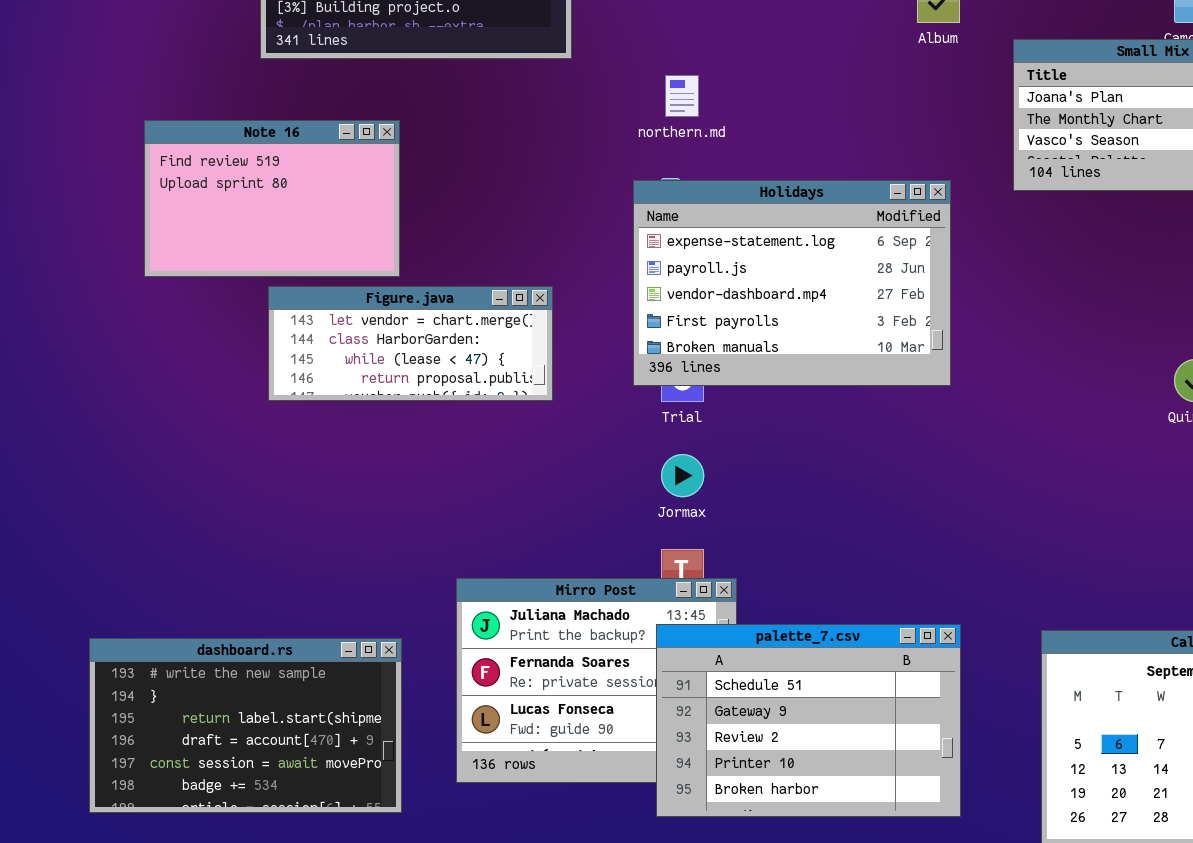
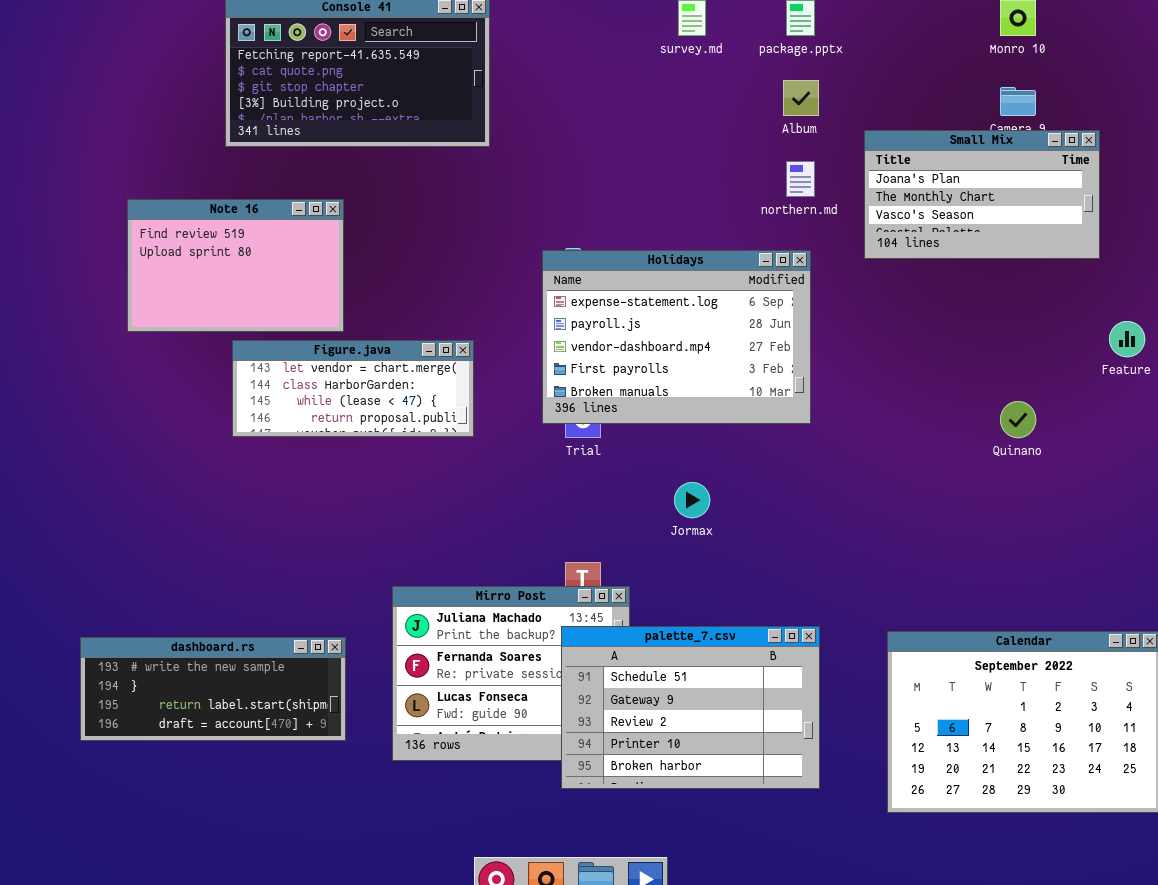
northern.md: [665,75,699,117] -> [786,161,815,197], moved
Jormax: [661,454,704,497] -> [674,482,710,518], moved
dashboard.rs: [89,638,402,813] -> [80,637,346,741], resized

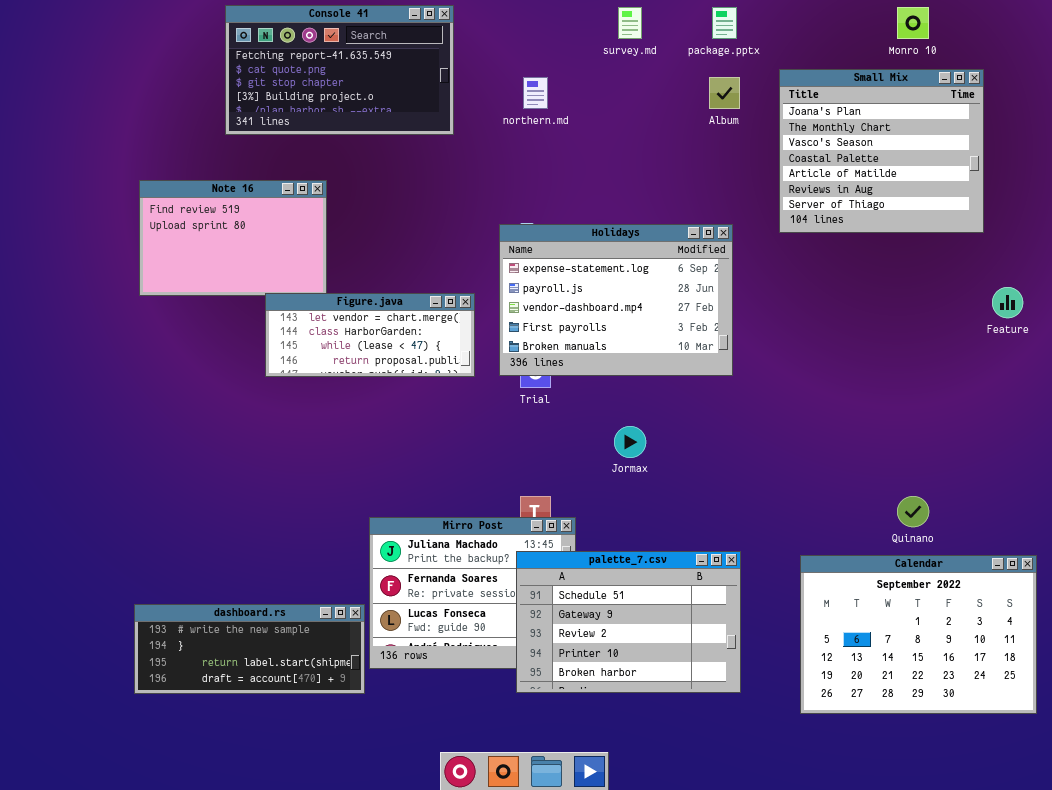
Small Mix: [864,130,1100,259] -> [779,69,984,233], resized
northern.md: [786,161,815,197] -> [523,77,548,109], moved
Figure.java: [232,340,474,437] -> [265,293,475,377], moved
Quinano: [1000,401,1036,438] -> [897,496,929,527], moved
dashboard.rs: [80,637,346,741] -> [134,604,365,694], moved

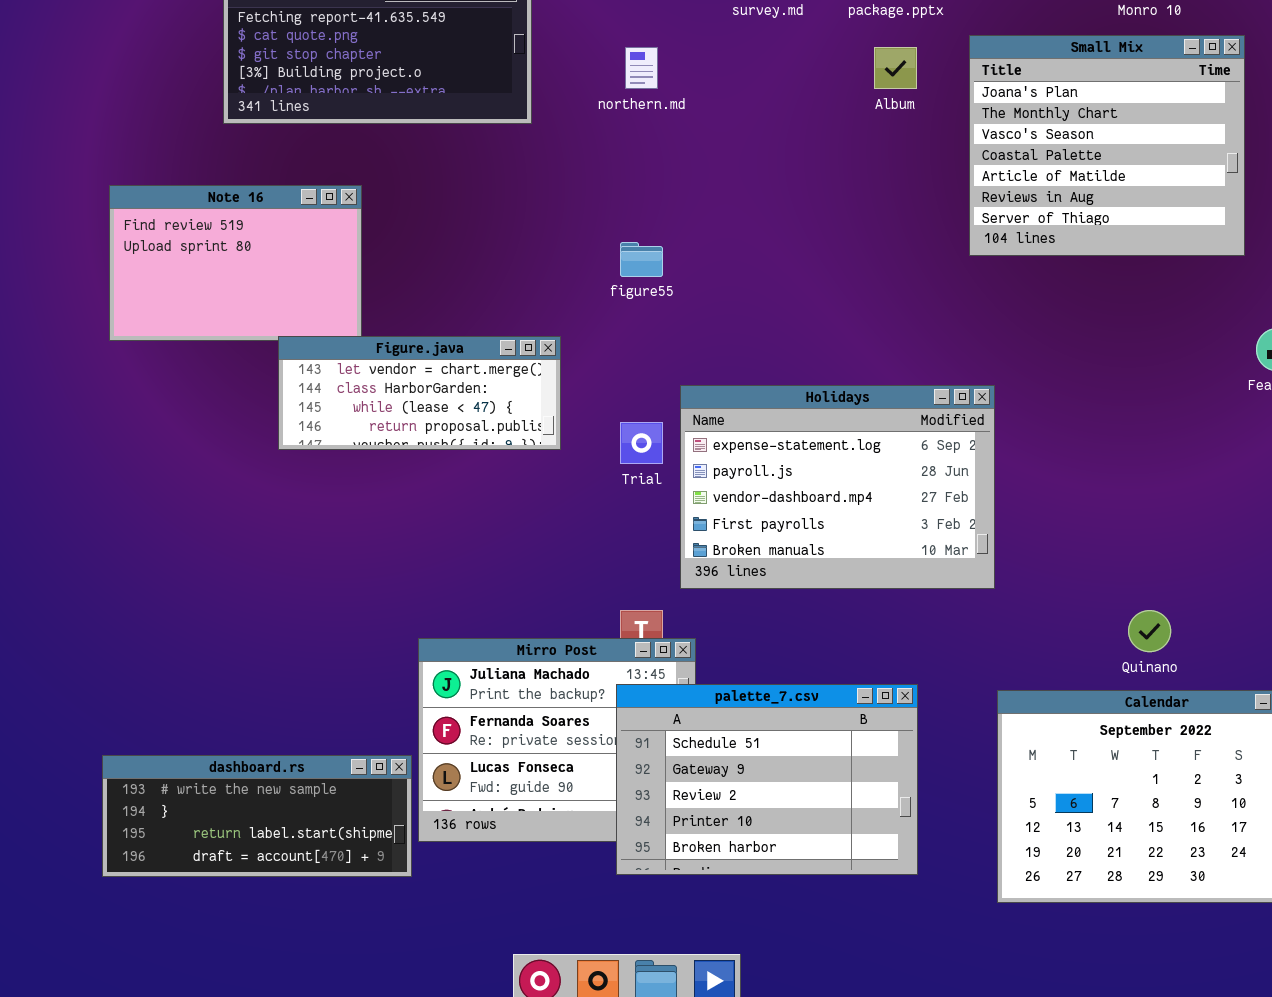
Holidays: [499,224,733,376] -> [680,385,995,589], moved

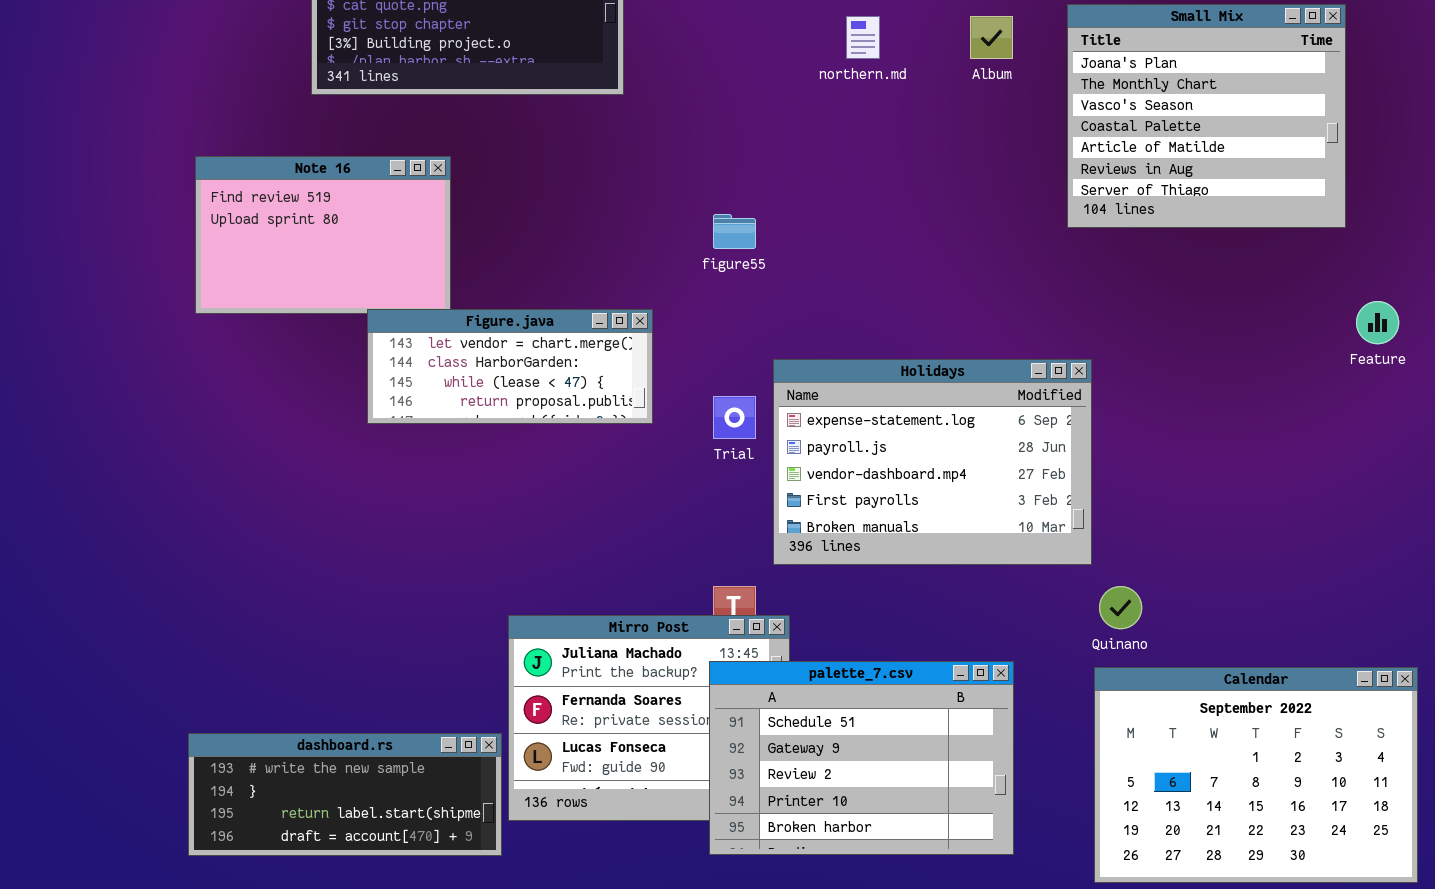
northern.md: [625,47,658,89] -> [846,16,880,59], moved
Quinano: [1128,610,1171,652] -> [1099,586,1142,629], moved

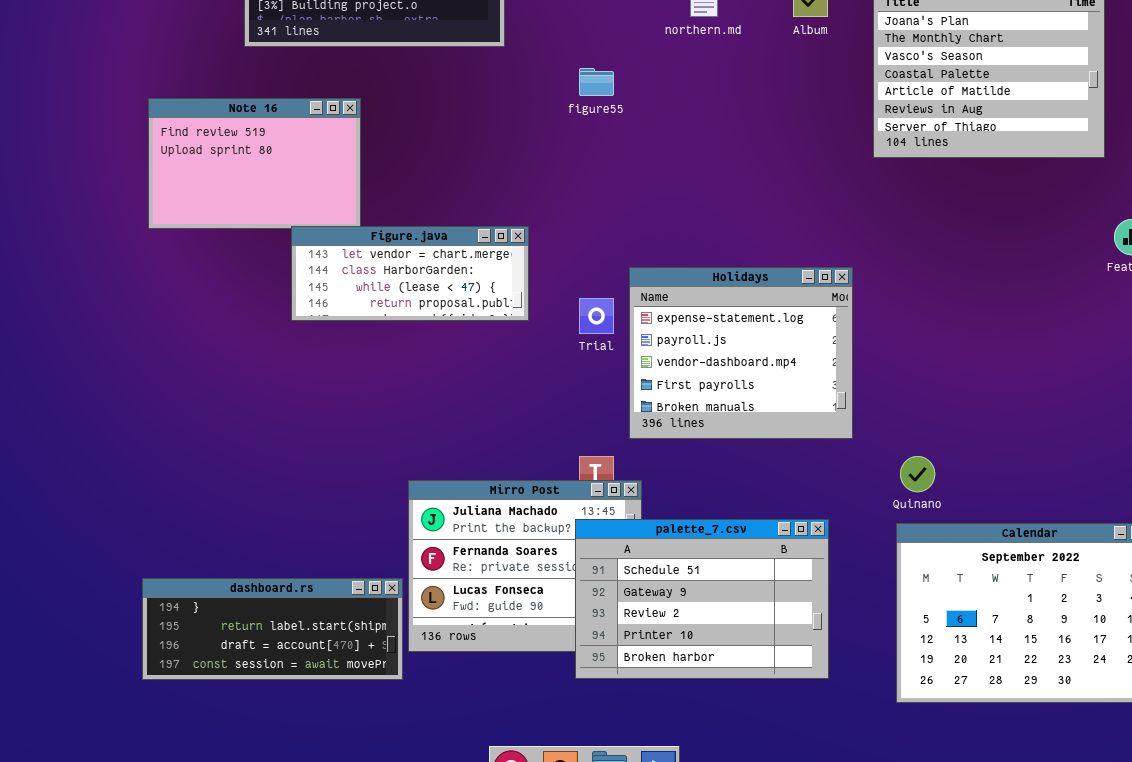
figure55: [713,214,756,249] -> [579,68,614,96], moved
Holidays: [773,359,1092,565] -> [629,267,853,439], resized
dashboard.rs: [188,733,502,856] -> [142,578,403,680], scrolled down 1 row

